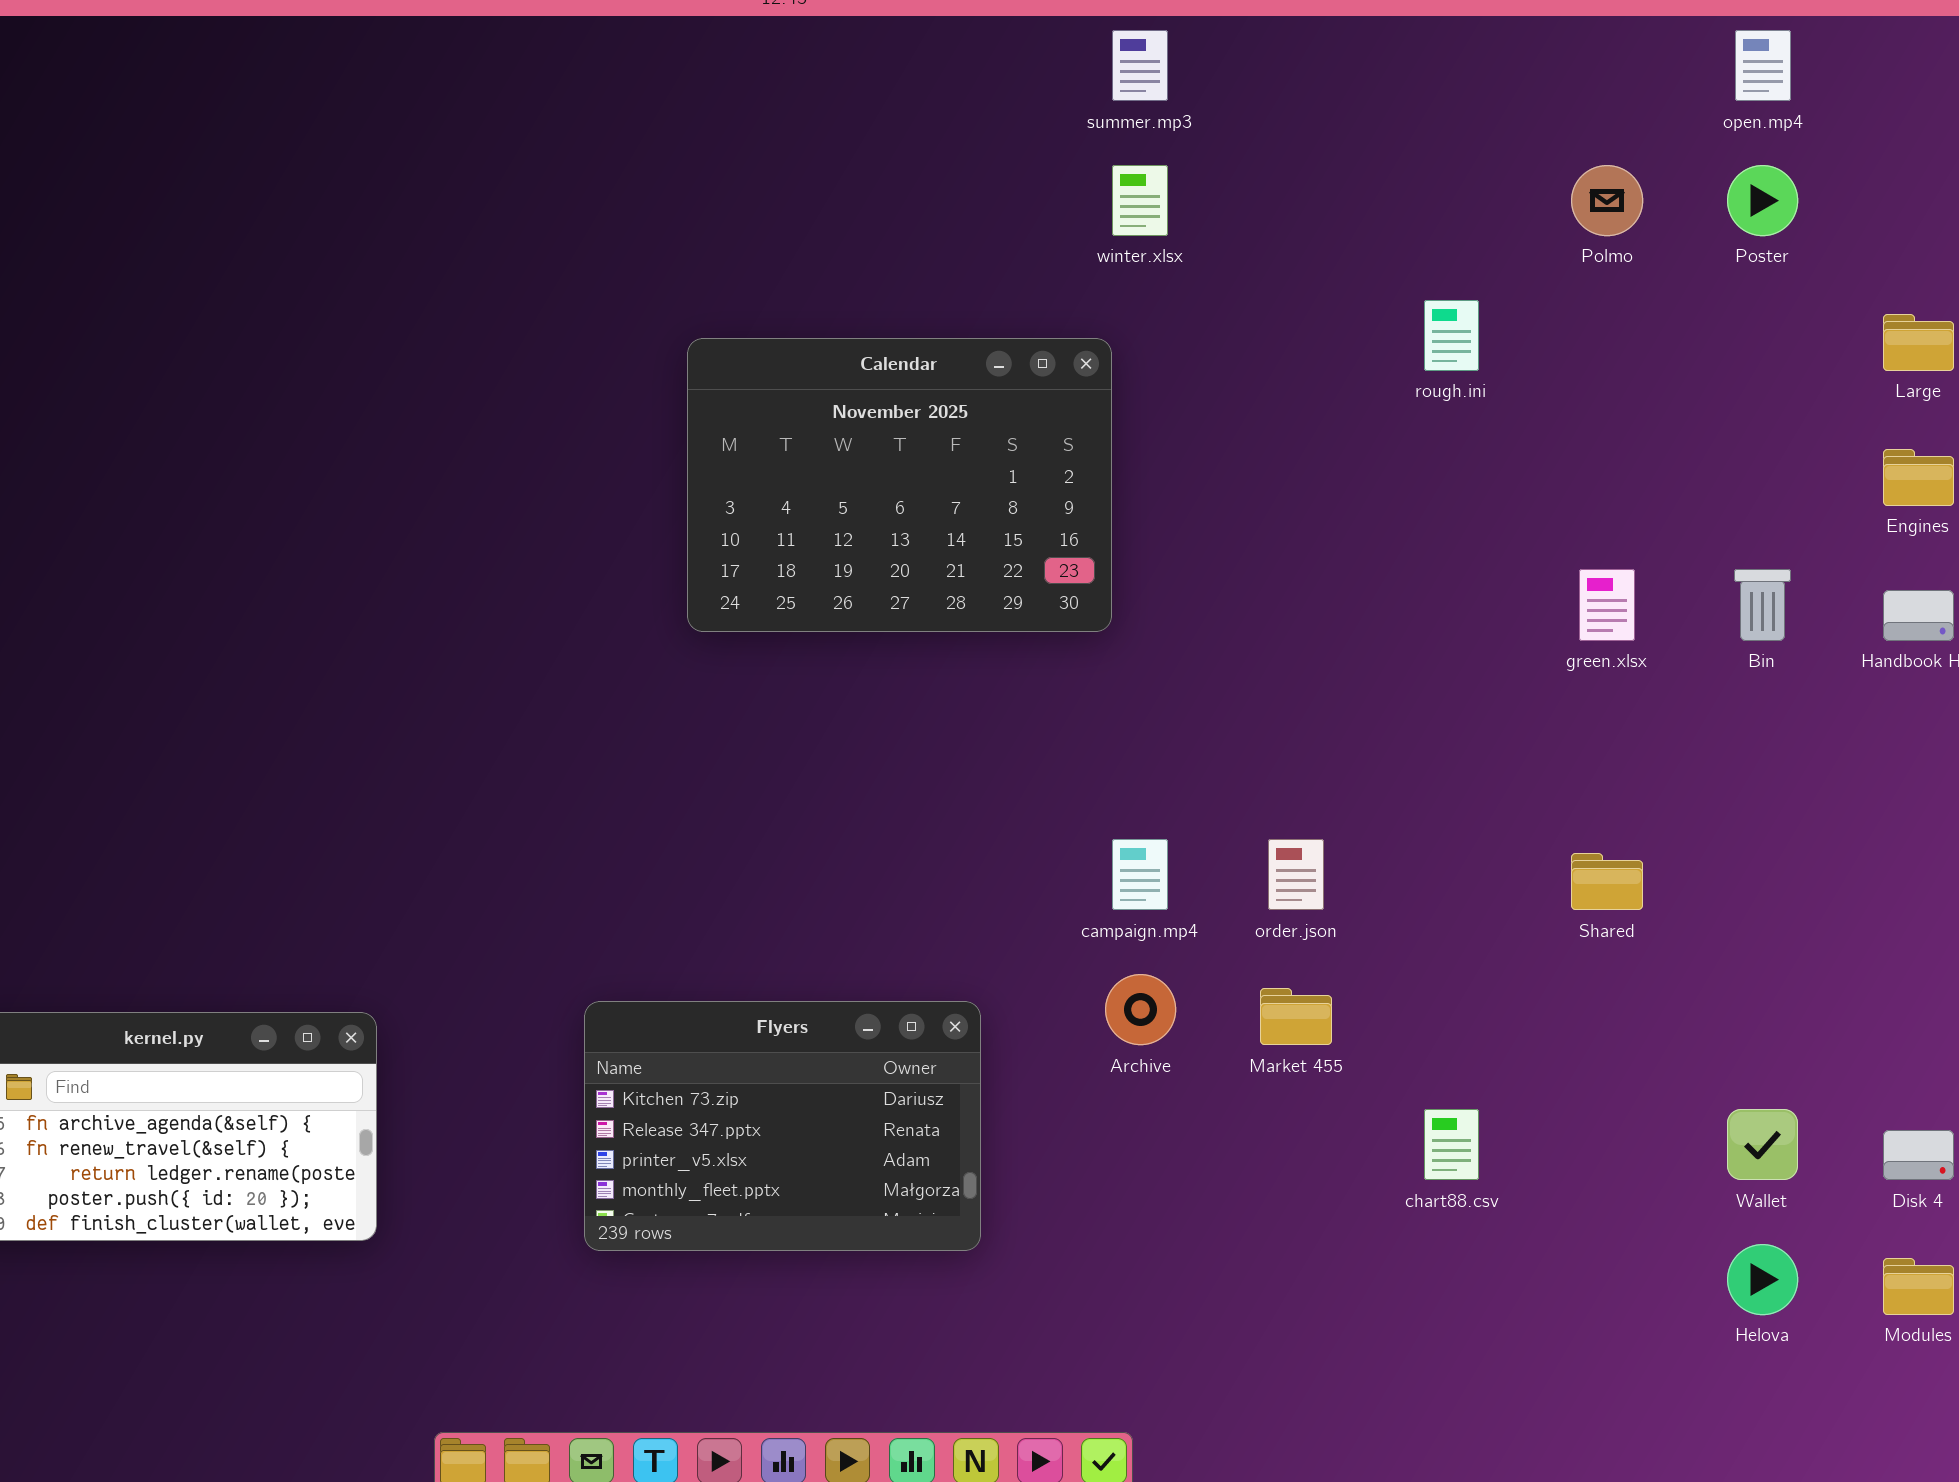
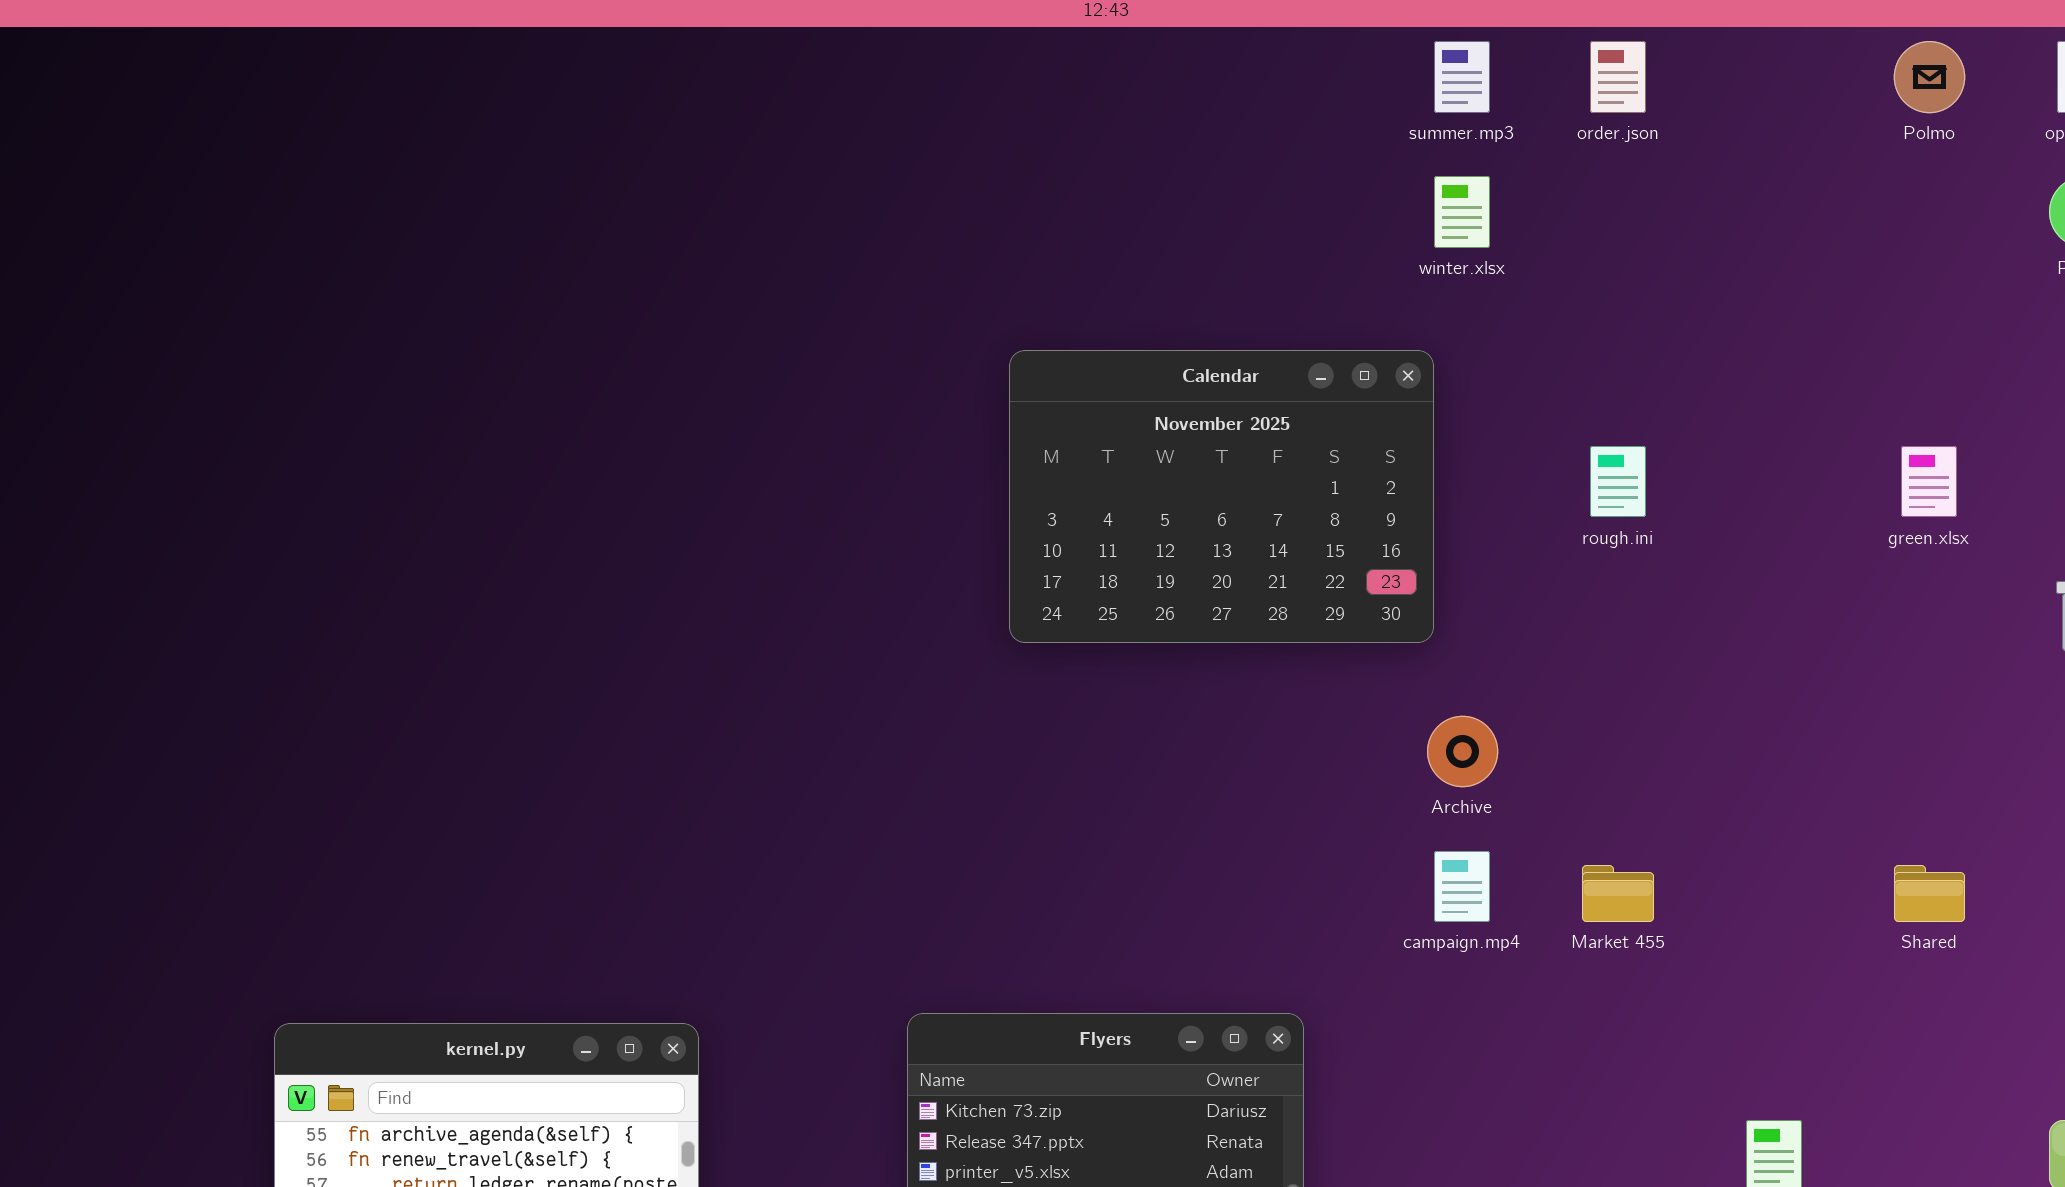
Polmo: [1571,165,1643,236] -> [1894,41,1965,113], moved
rough.ini: [1424,300,1479,371] -> [1590,446,1646,517], moved
green.xlsx: [1579,569,1635,641] -> [1901,446,1957,517], moved
order.json: [1268,839,1324,910] -> [1590,41,1646,113], moved
Archive: [1105,974,1176,1045] -> [1427,716,1498,787], moved
Market 455: [1260,988,1332,1045] -> [1582,865,1654,922], moved

